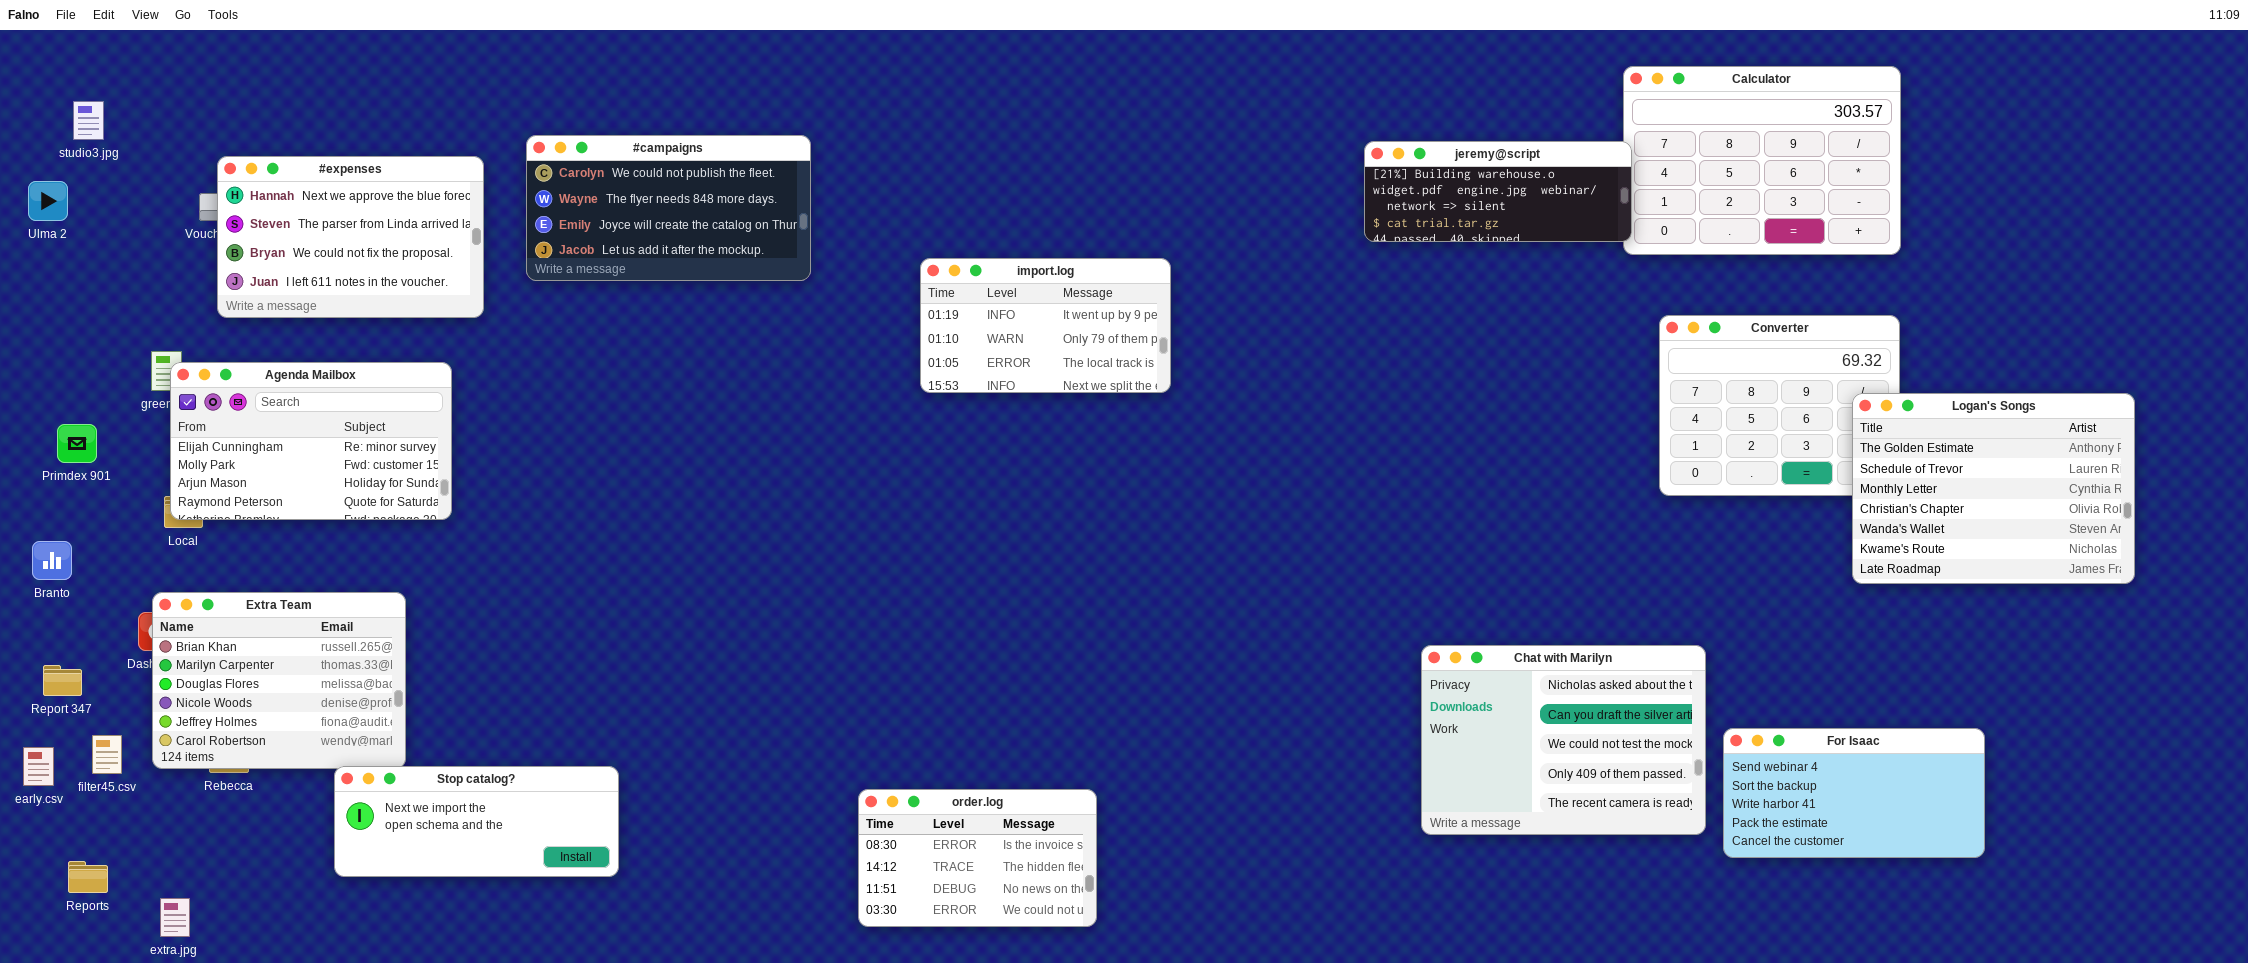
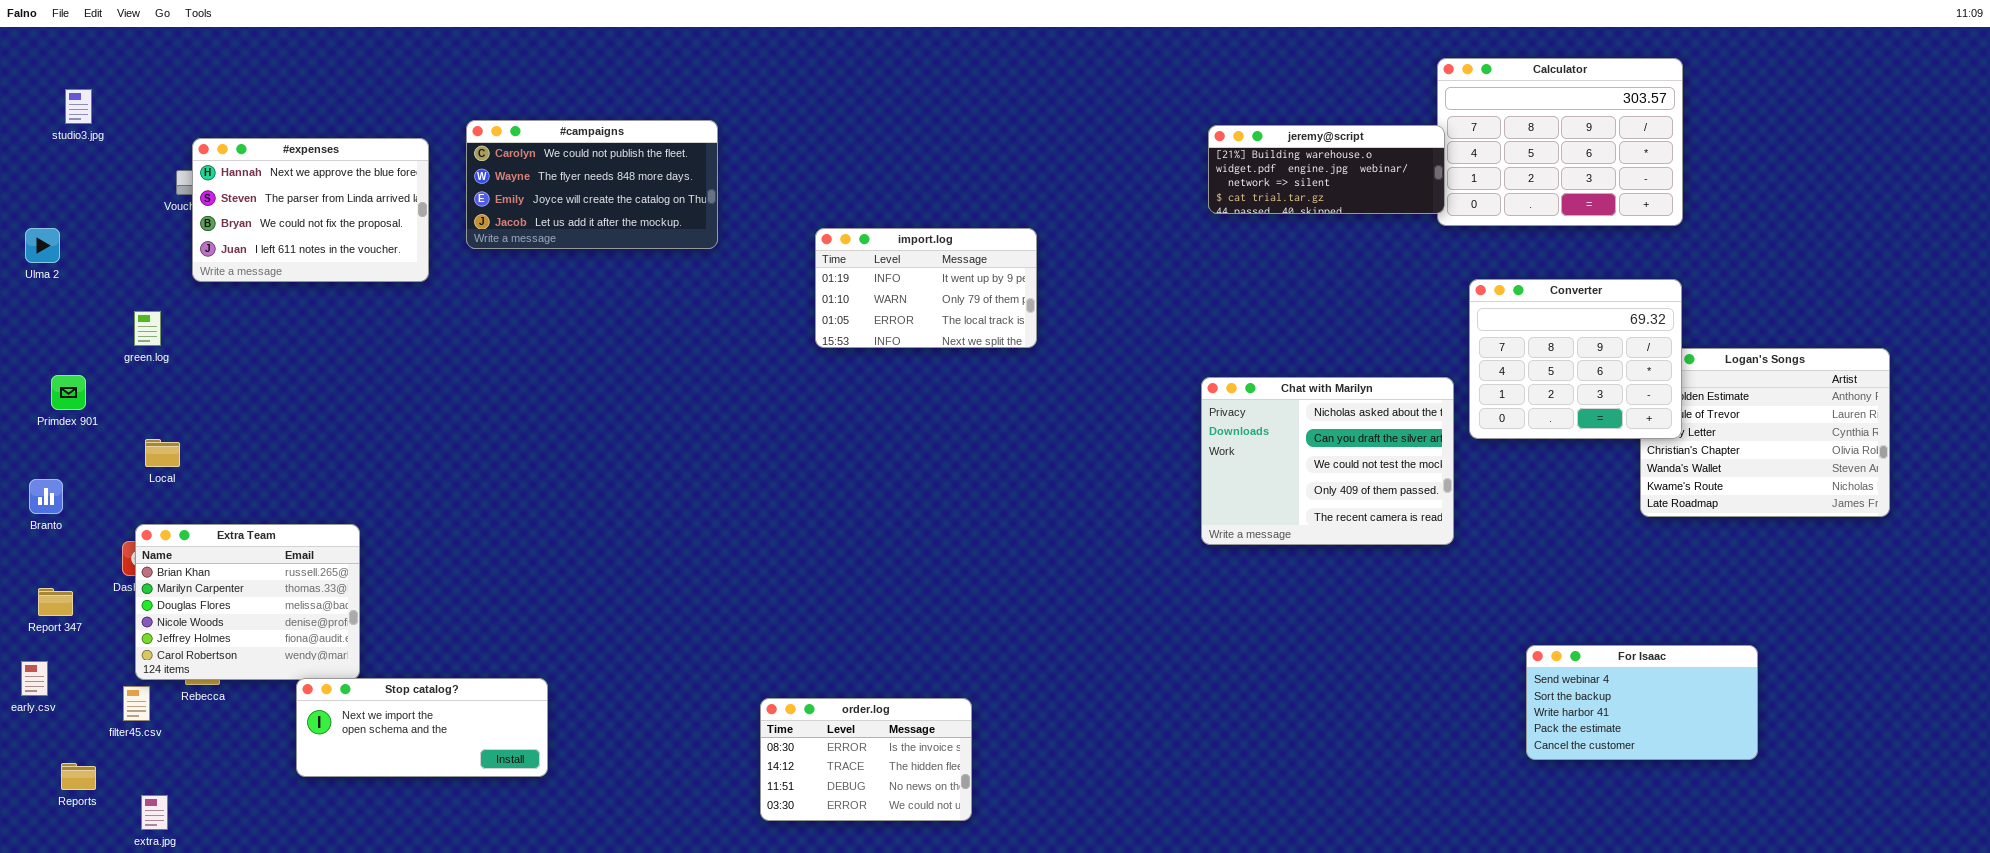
Ulma 2: [28,181,68,221] -> [25,228,60,263], moved
Converter: [1659,315,1900,496] -> [1469,279,1682,439], raised
Agenda Mailbox: [170,362,452,520] -> none, closed
Chat with Marilyn: [1421,645,1706,835] -> [1201,377,1454,545], moved
filter45.csv: [92,735,122,774] -> [123,686,150,721], moved

